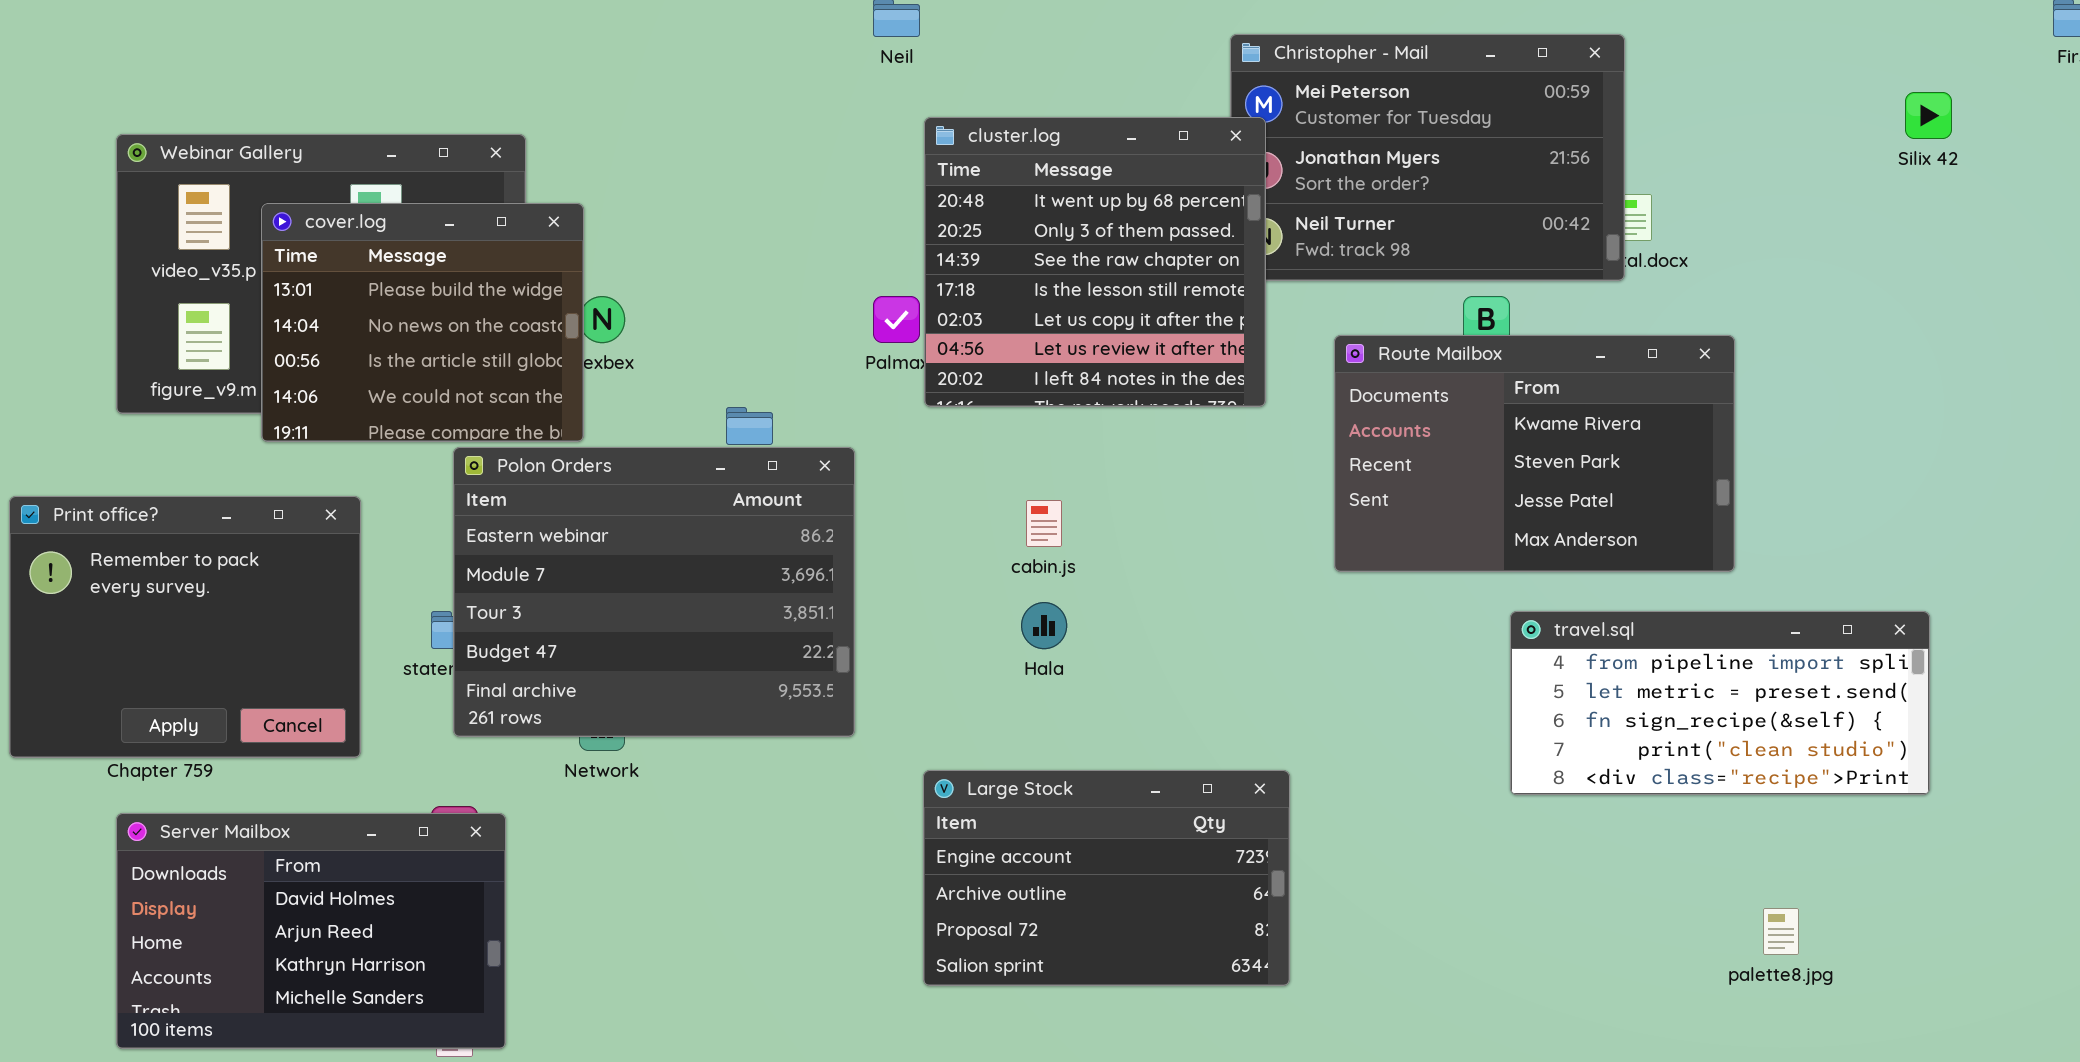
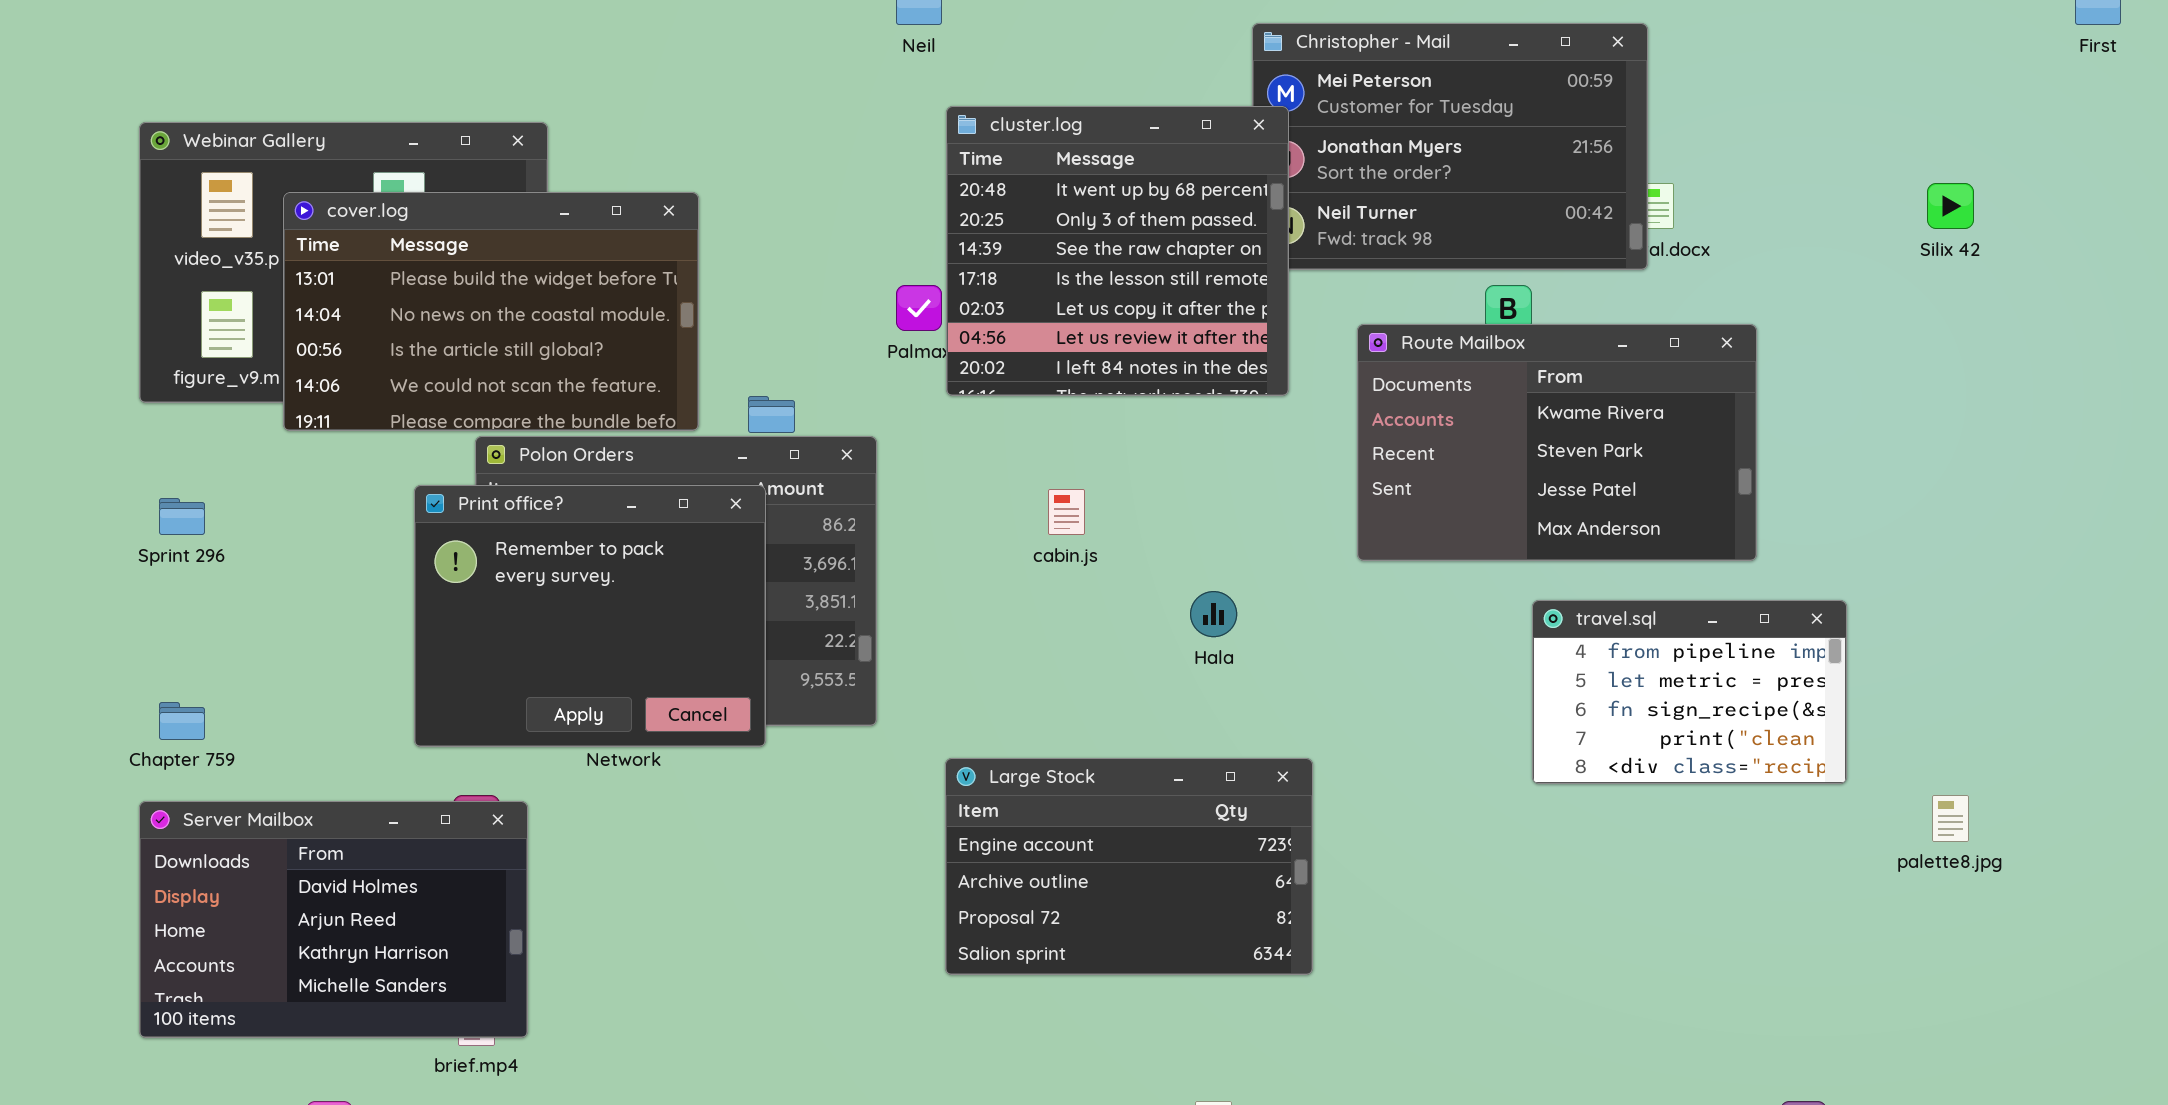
Silix 42: [1905,92,1952,139] -> [1927,183,1974,229], moved
cover.log: [261,203,584,442] -> [283,192,699,431], resized
Print office?: [9,496,361,758] -> [414,485,766,747], moved
Hala: [1021,602,1067,649] -> [1190,591,1237,637], moved
travel.sql: [1510,611,1930,795] -> [1532,600,1847,784], resized
palette8.jpg: [1763,908,1799,955] -> [1932,795,1969,842], moved

